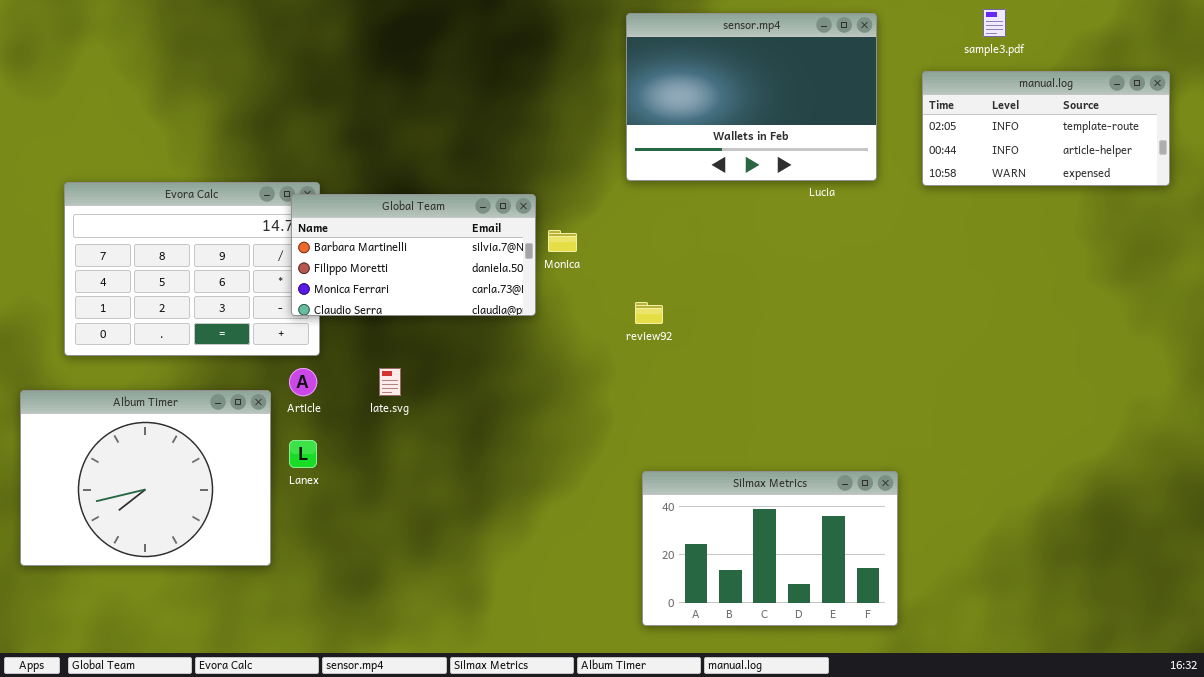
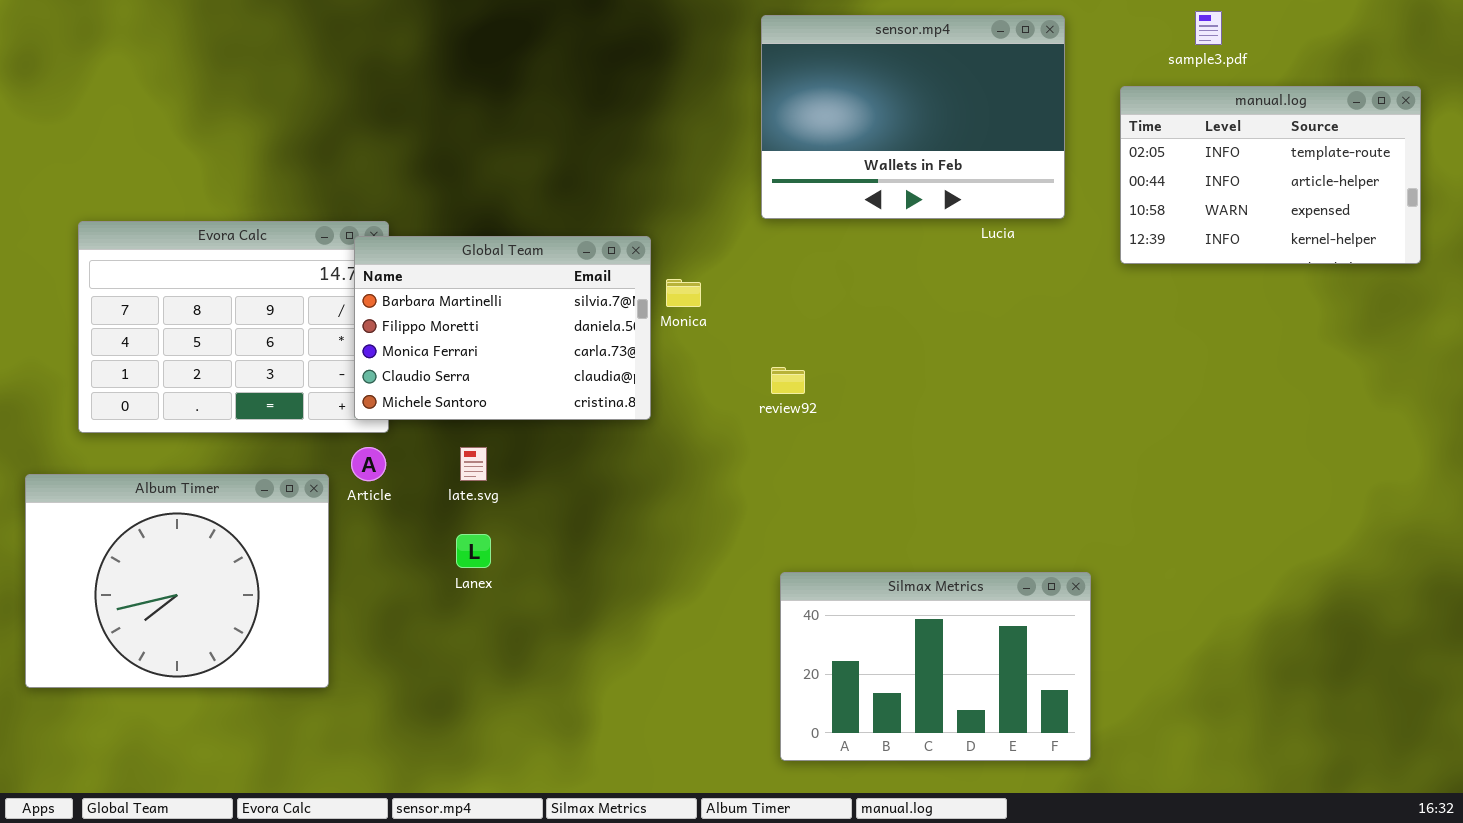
manual.log: [922,71,1170,186] -> [1120,86,1421,264], resized
Global Team: [291,194,536,316] -> [354,236,651,420], resized
Lanex: [289,440,317,468] -> [456,534,491,568], moved

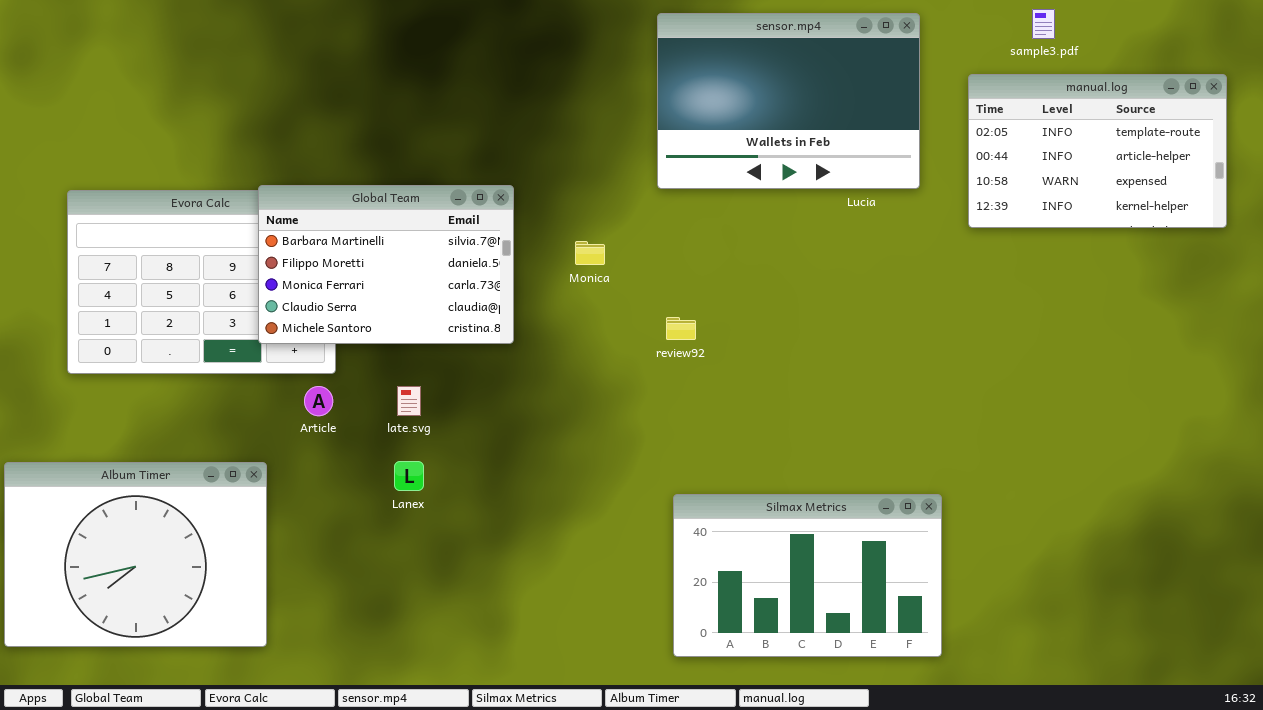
Global Team: [354,236,651,420] -> [258,185,514,344], moved
Album Timer: [25,474,329,688] -> [4,462,267,647], moved

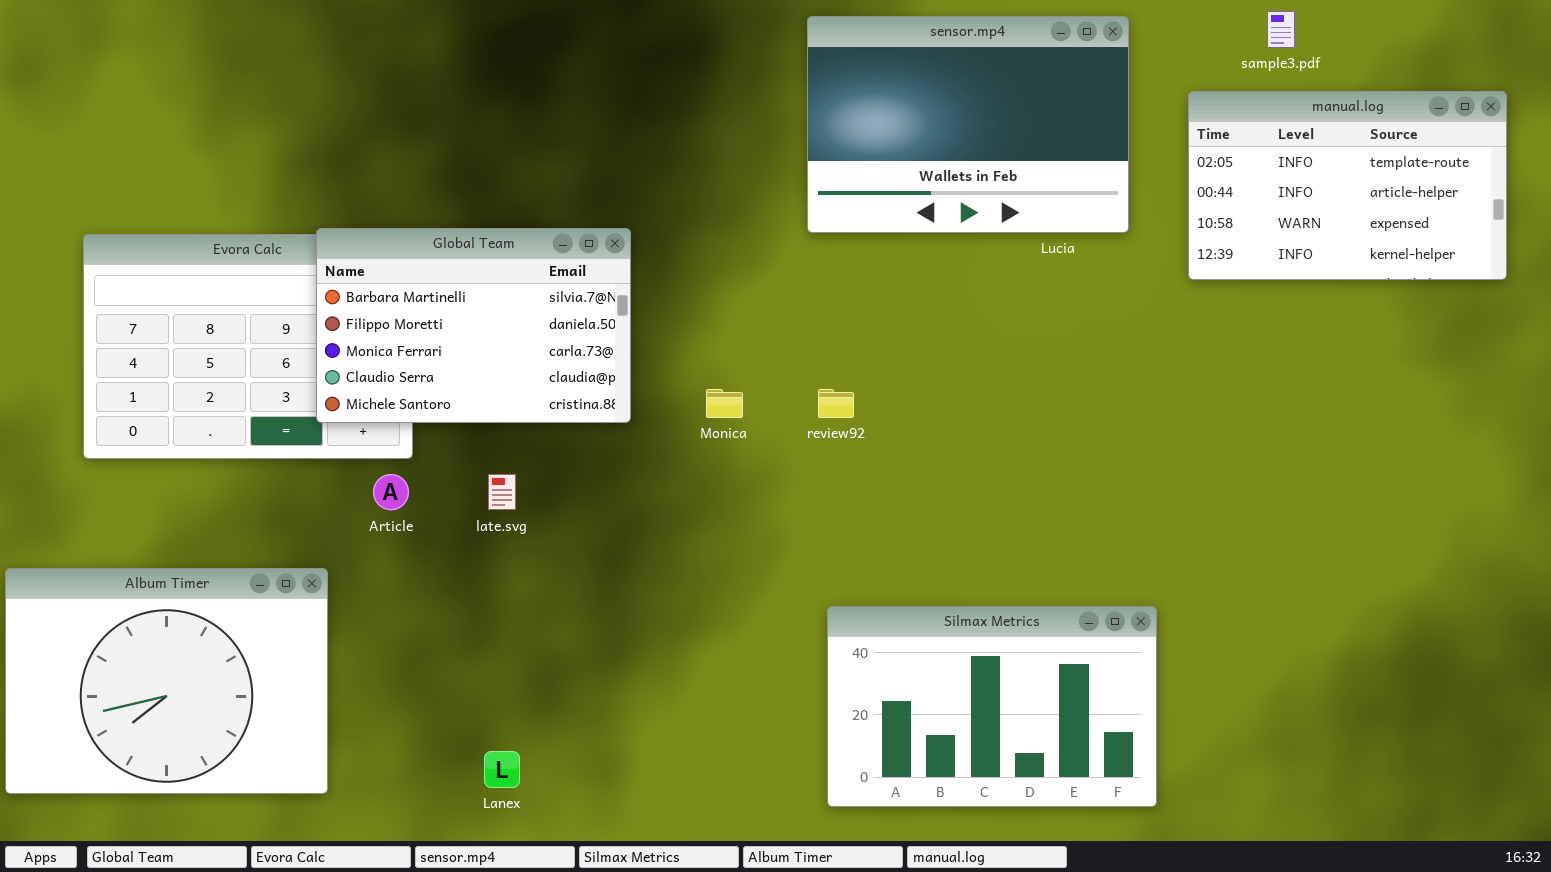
Monica: [575,241,605,265] -> [706,389,743,418], moved
Lanex: [394,461,424,491] -> [484,751,520,788], moved

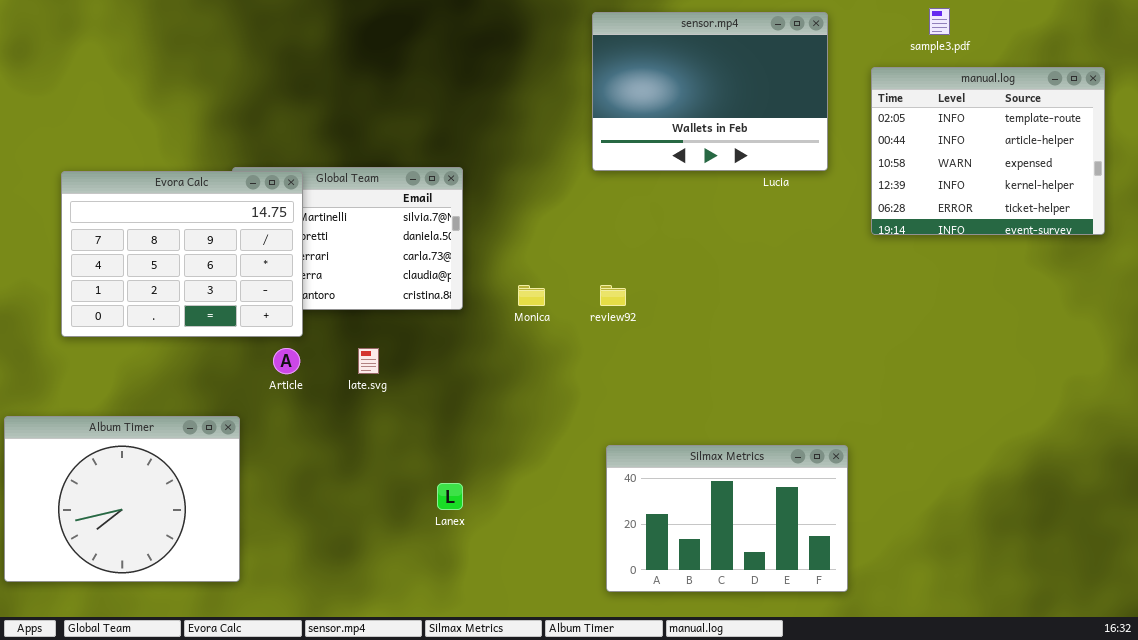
manual.log: [1188,91,1507,280] -> [871,67,1105,235], resized
Evora Calc: [83,234,413,459] -> [61,171,303,337], raised
Lanex: [484,751,520,788] -> [437,483,463,510], moved

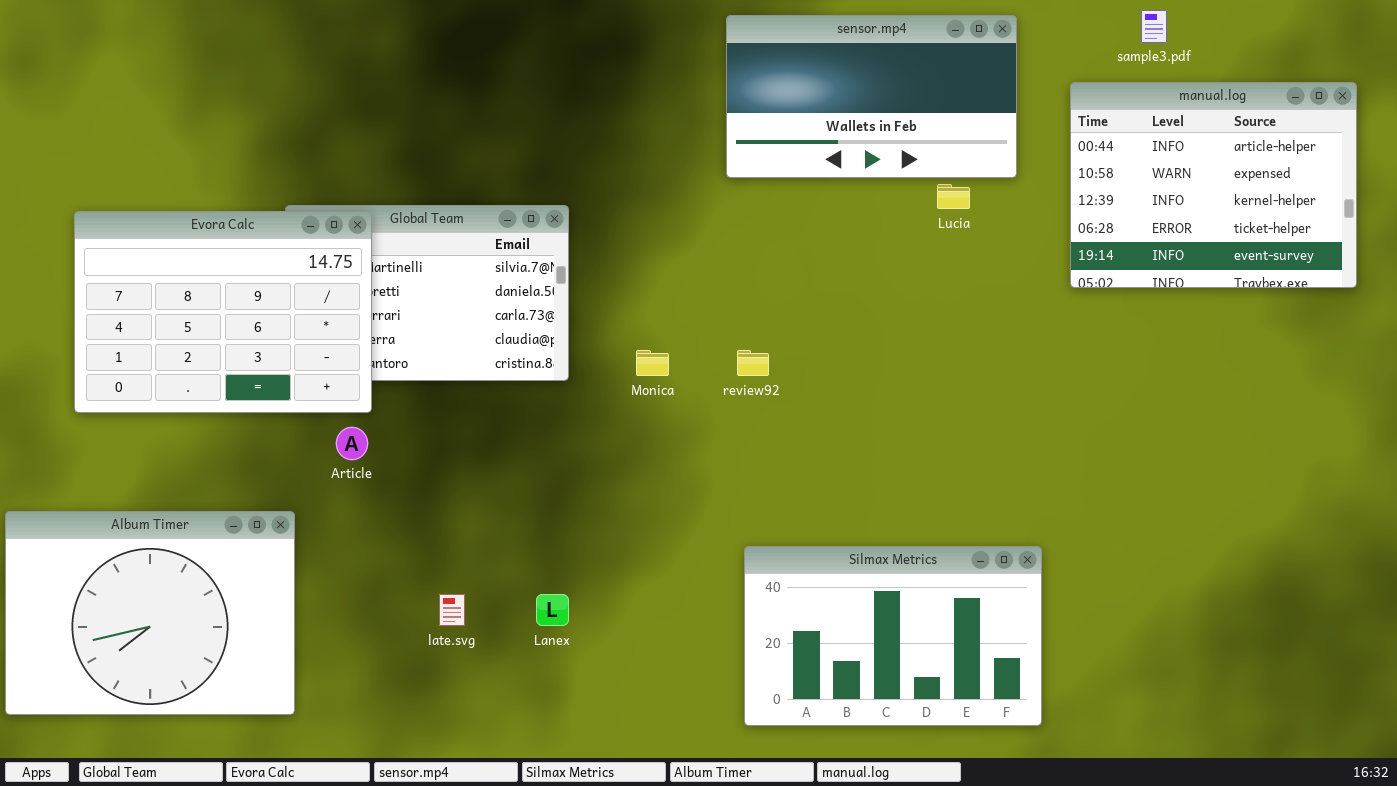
sensor.mp4: [592,12,828,171] -> [726,15,1017,178], resized
manual.log: [871,67,1105,235] -> [1070,82,1357,288], scrolled down 1 row
late.svg: [358,348,379,374] -> [439,594,465,626], moved

